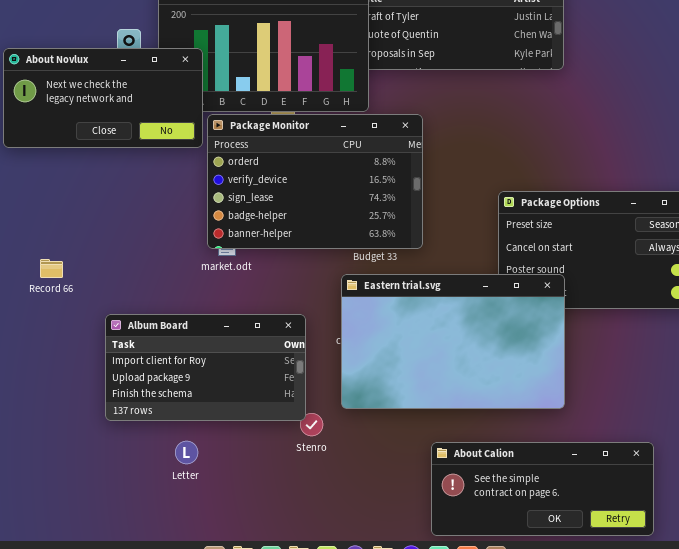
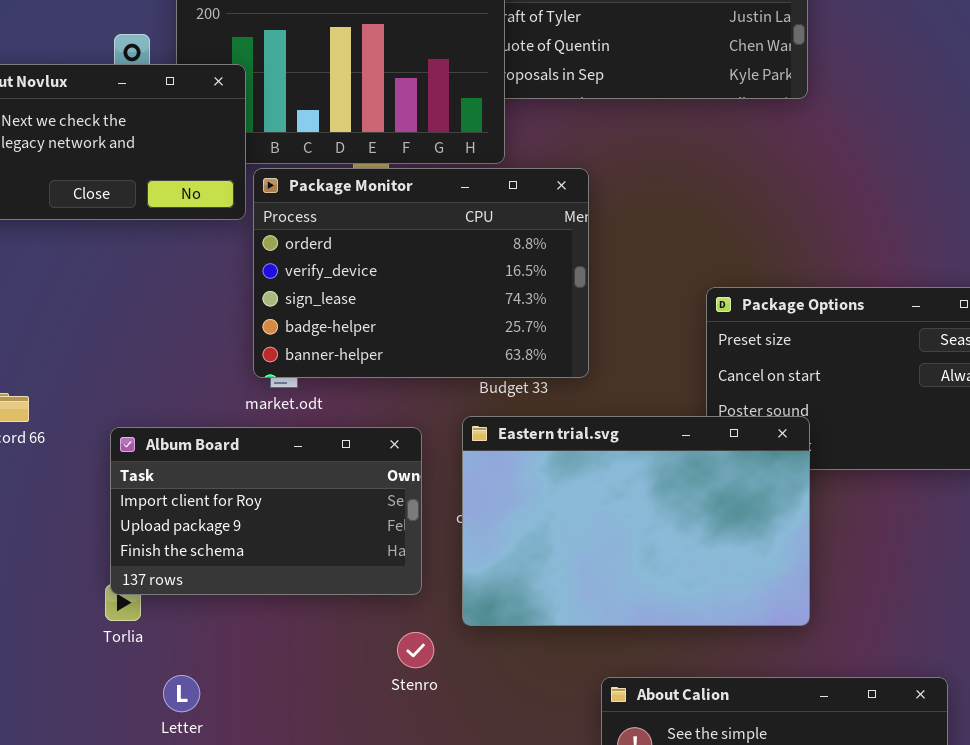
Album Board: [105,314,306,421] -> [110,427,422,595], moved
Letter: [175,441,198,464] -> [163,675,200,712], moved

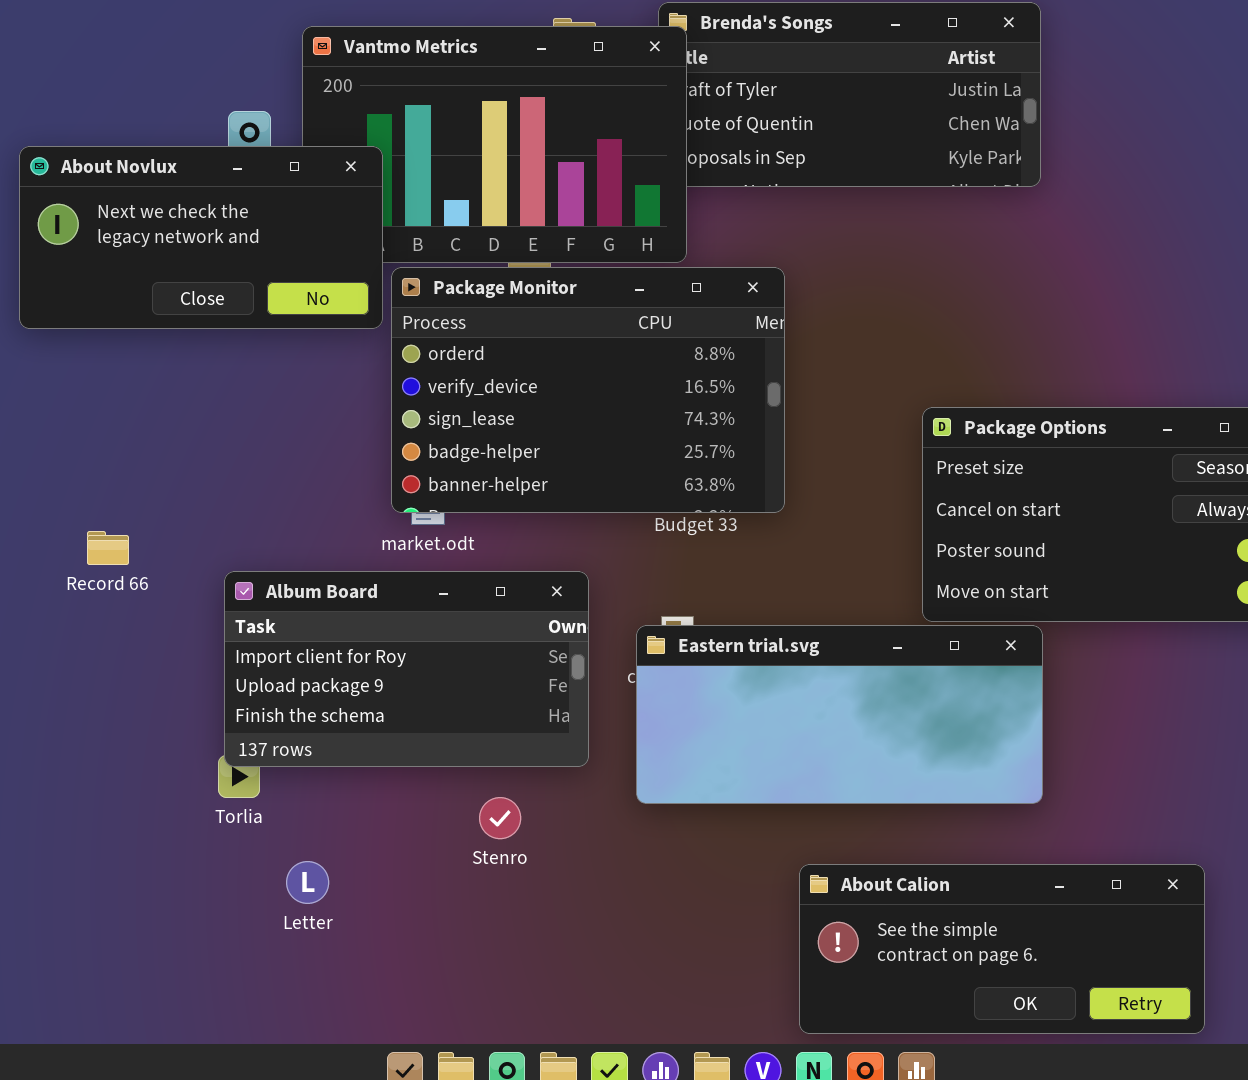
Eastern trial.svg: [462,416,810,626] -> [636,625,1043,804], resized
Stenro: [397,632,434,668] -> [479,797,521,839], moved

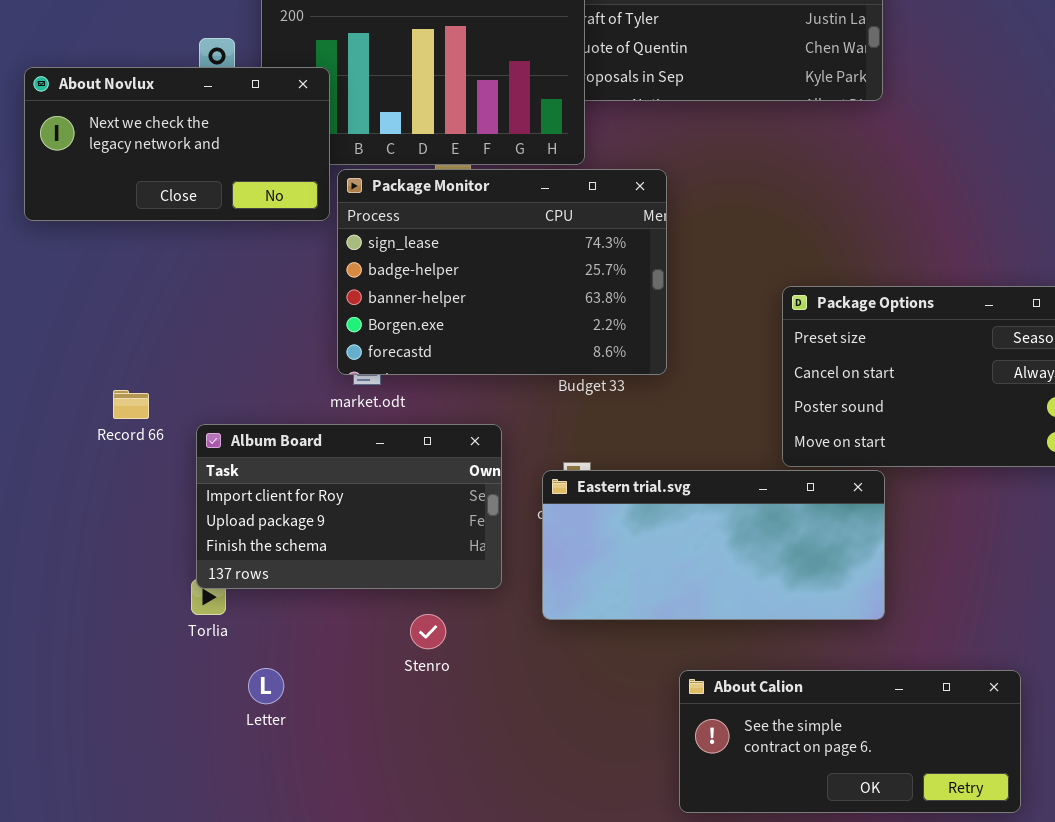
Package Monitor: [391,267,785,513] -> [337,169,667,375], scrolled down 2 rows
Record 66: [87,531,129,565] -> [113,390,149,419], moved

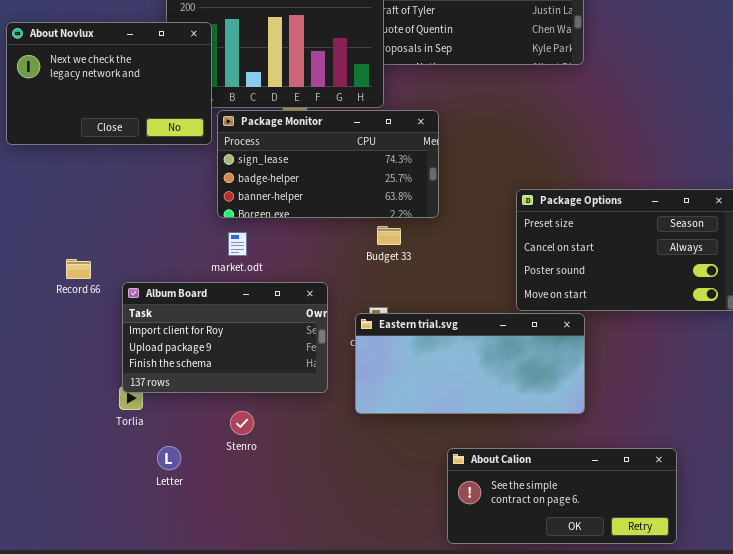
About Novlux: [24,67,330,221] -> [6,22,212,145], resized
Package Monitor: [337,169,667,375] -> [217,110,439,218], resized
Stenro: [410,614,446,649] -> [230,411,254,435], moved

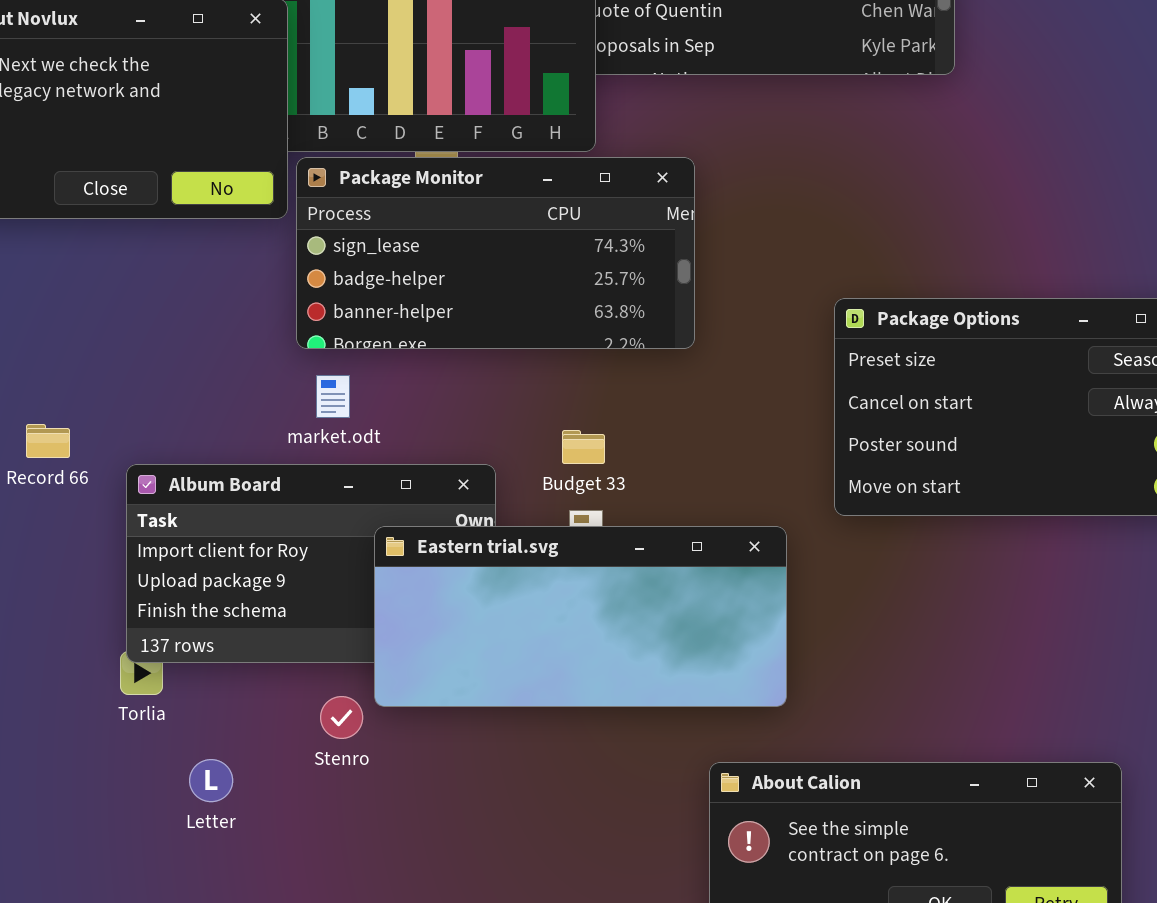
Budget 33: [377,226,401,245] -> [562,430,605,464], moved
Eastern trial.svg: [355,313,585,414] -> [374,526,787,707], moved

